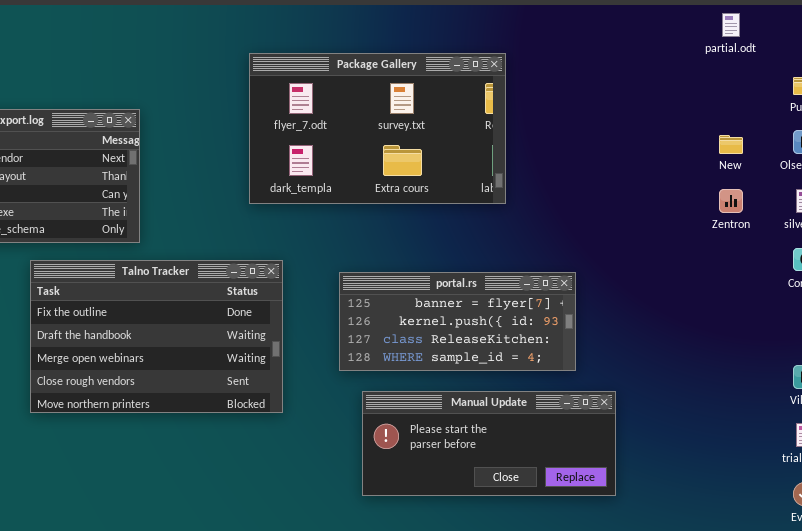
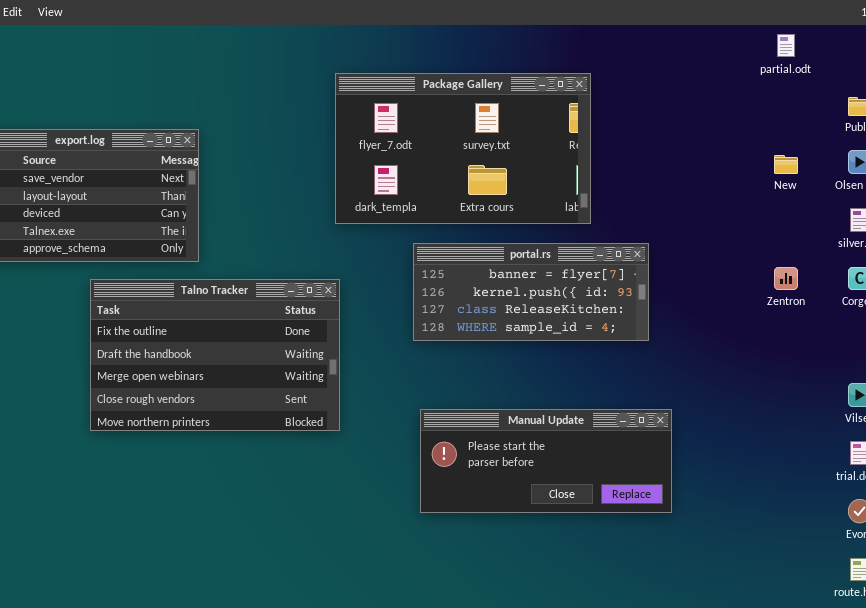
Package Gallery: [249,53,506,204] -> [335,73,591,224], moved
Zentron: [719,189,743,213] -> [774,267,798,290], moved
portal.rs: [339,272,576,371] -> [413,243,649,341], moved

